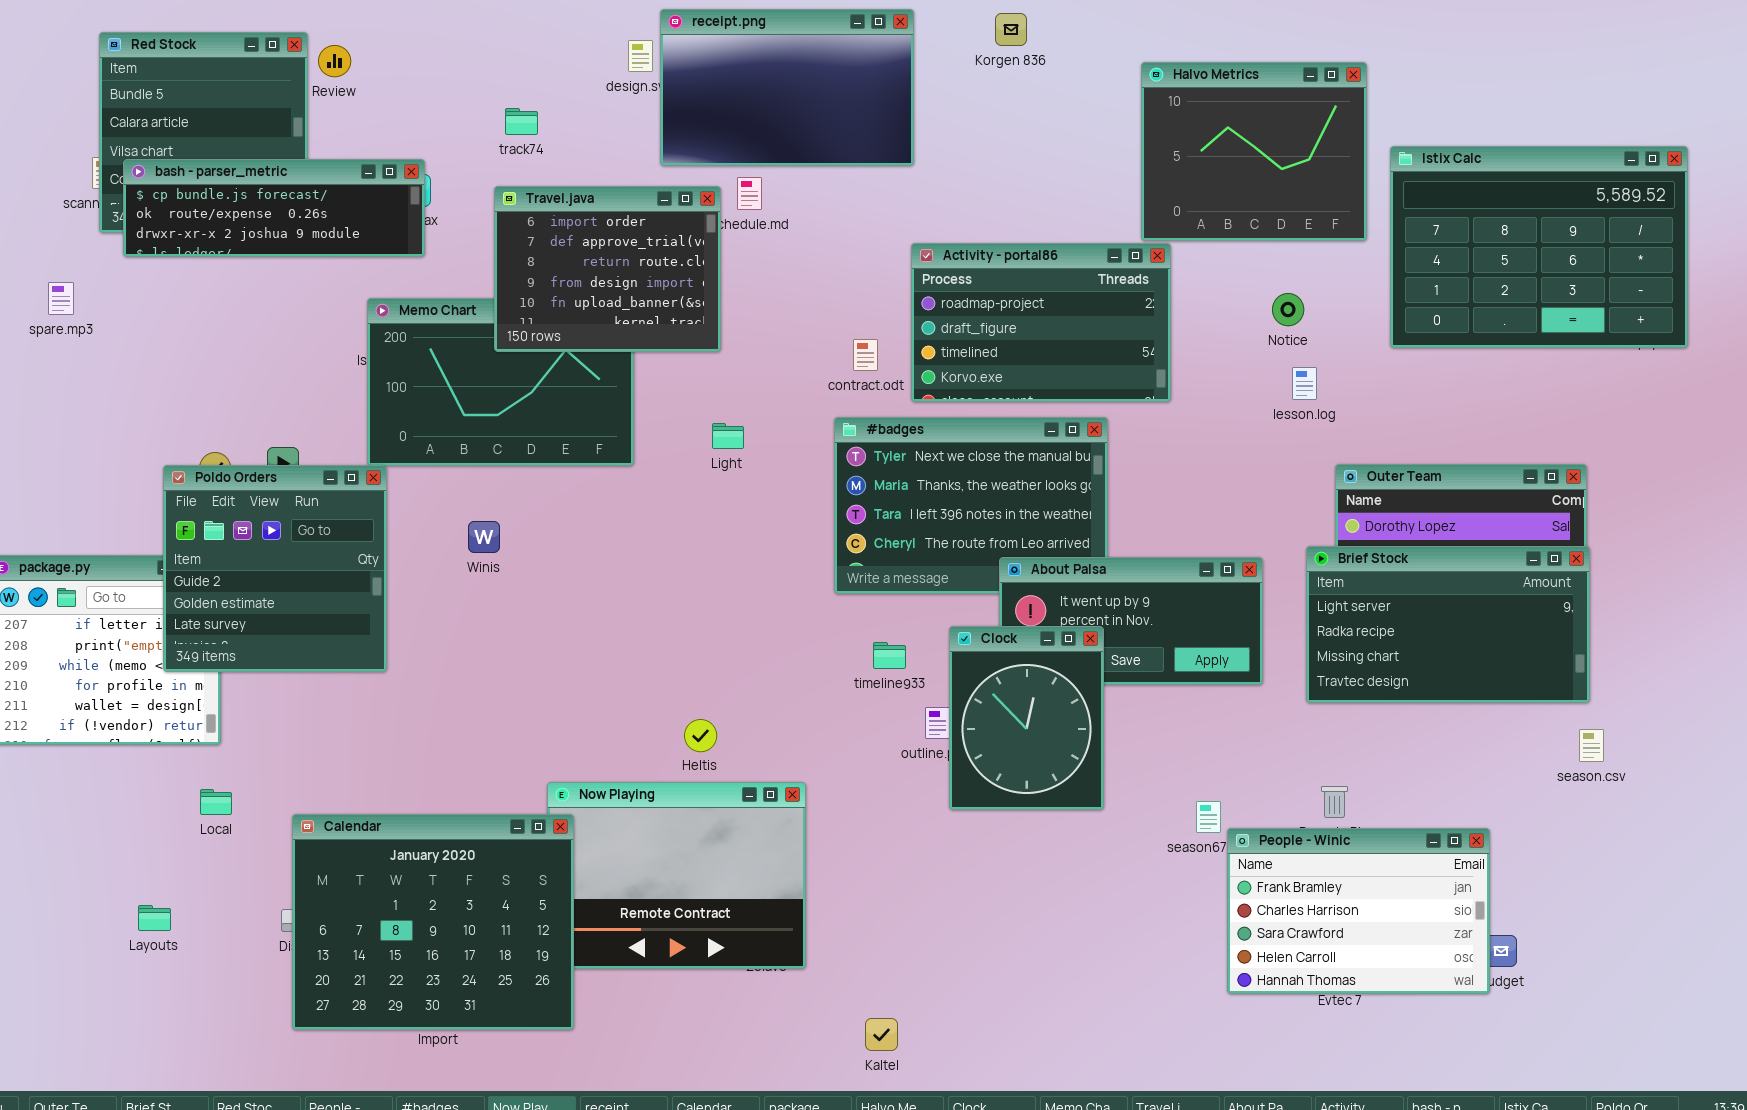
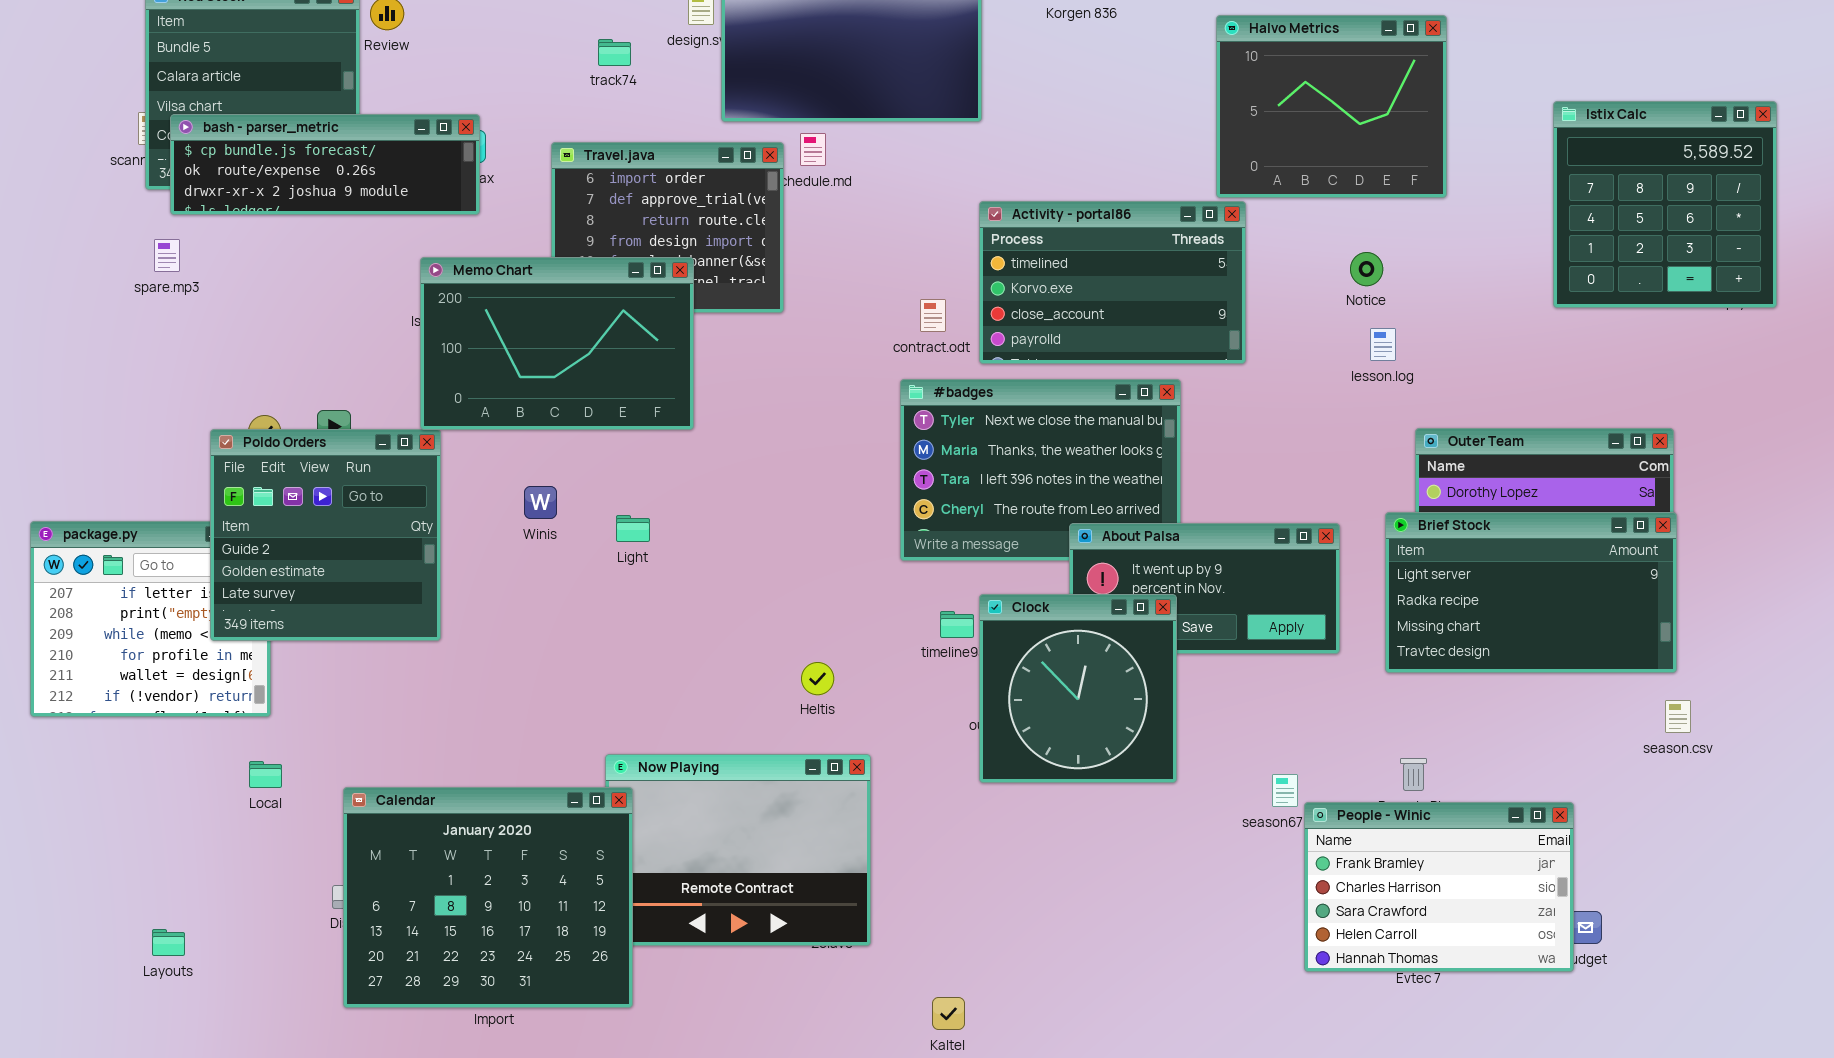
track74: [505,108,538,135] -> [598,39,631,66], moved
Istix Calc: [1390,146,1688,348] -> [1553,101,1777,308], resized
Activity - portal86: [911,243,1171,402] -> [979,201,1246,364], scrolled down 2 rows
spare.mp3: [48,282,74,315] -> [154,239,180,272], moved
Memo Chart: [367,298,634,466] -> [420,257,694,430], raised
Light: [712,423,744,449] -> [616,515,650,542], moved
Clock: [949,626,1104,810] -> [979,594,1177,783], resized
Heltis: [684,719,717,752] -> [801,662,834,695], moved
Layouts: [138,905,171,931] -> [152,929,185,956], moved

